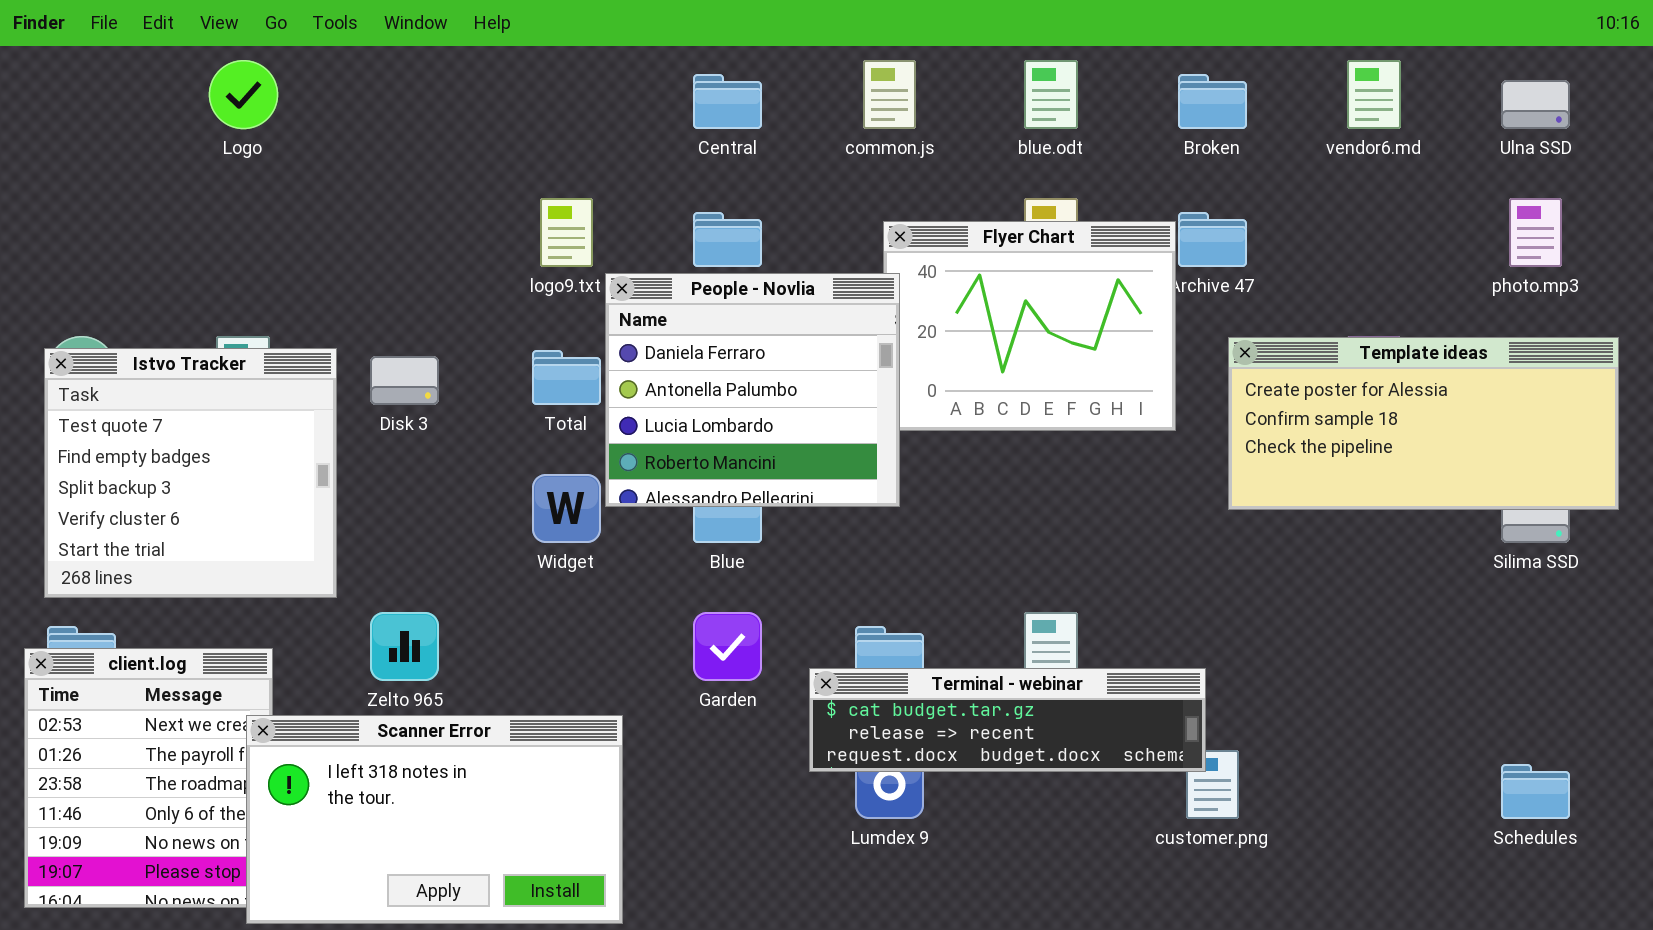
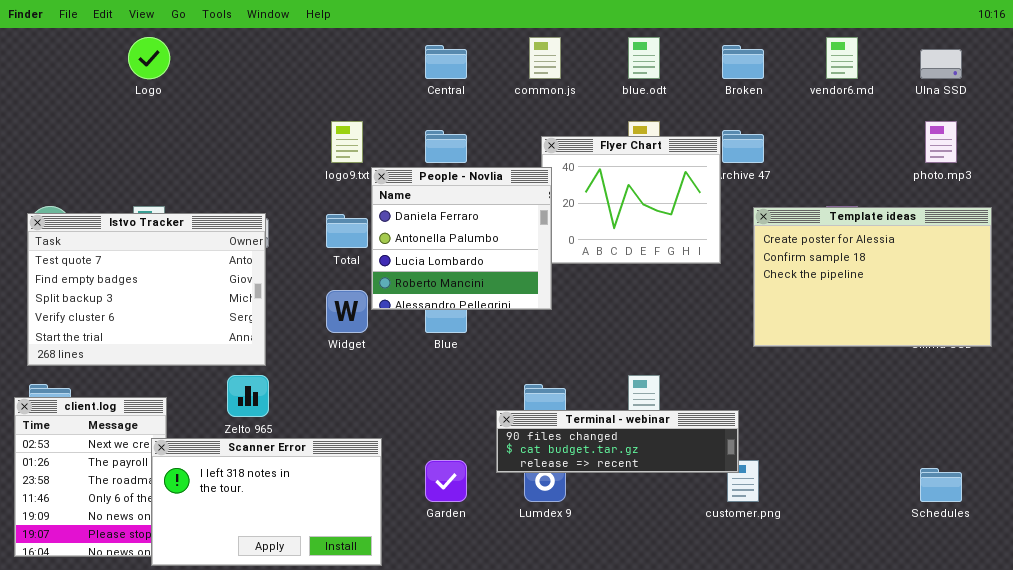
Template ideas: [1228,337,1619,510] -> [753,207,992,347], resized
Istvo Tracker: [44,348,337,598] -> [27,213,266,366], resized
Garden: [693,612,762,681] -> [425,460,467,502], moved
Terminal - webinar: [809,668,1206,772] -> [496,410,739,473], scrolled up 1 row

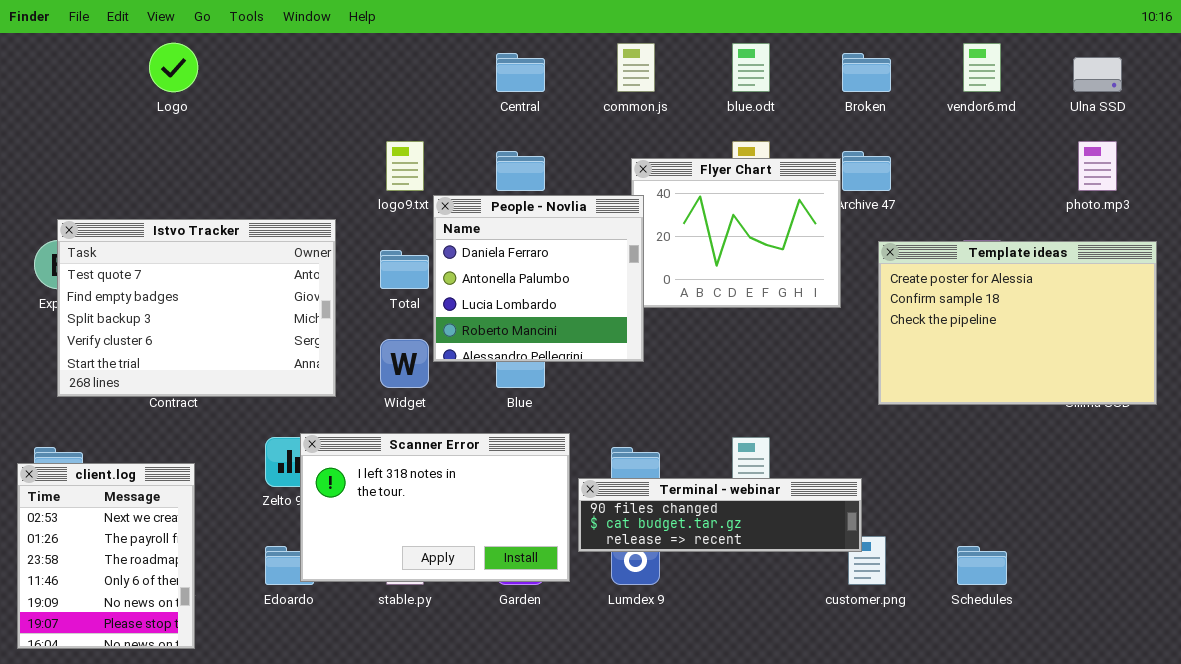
Istvo Tracker: [27,213,266,366] -> [57,219,336,397], moved
Scanner Error: [151,438,382,566] -> [300,433,570,582], moved
Schedules: [920,468,962,502] -> [957,546,1007,585], moved

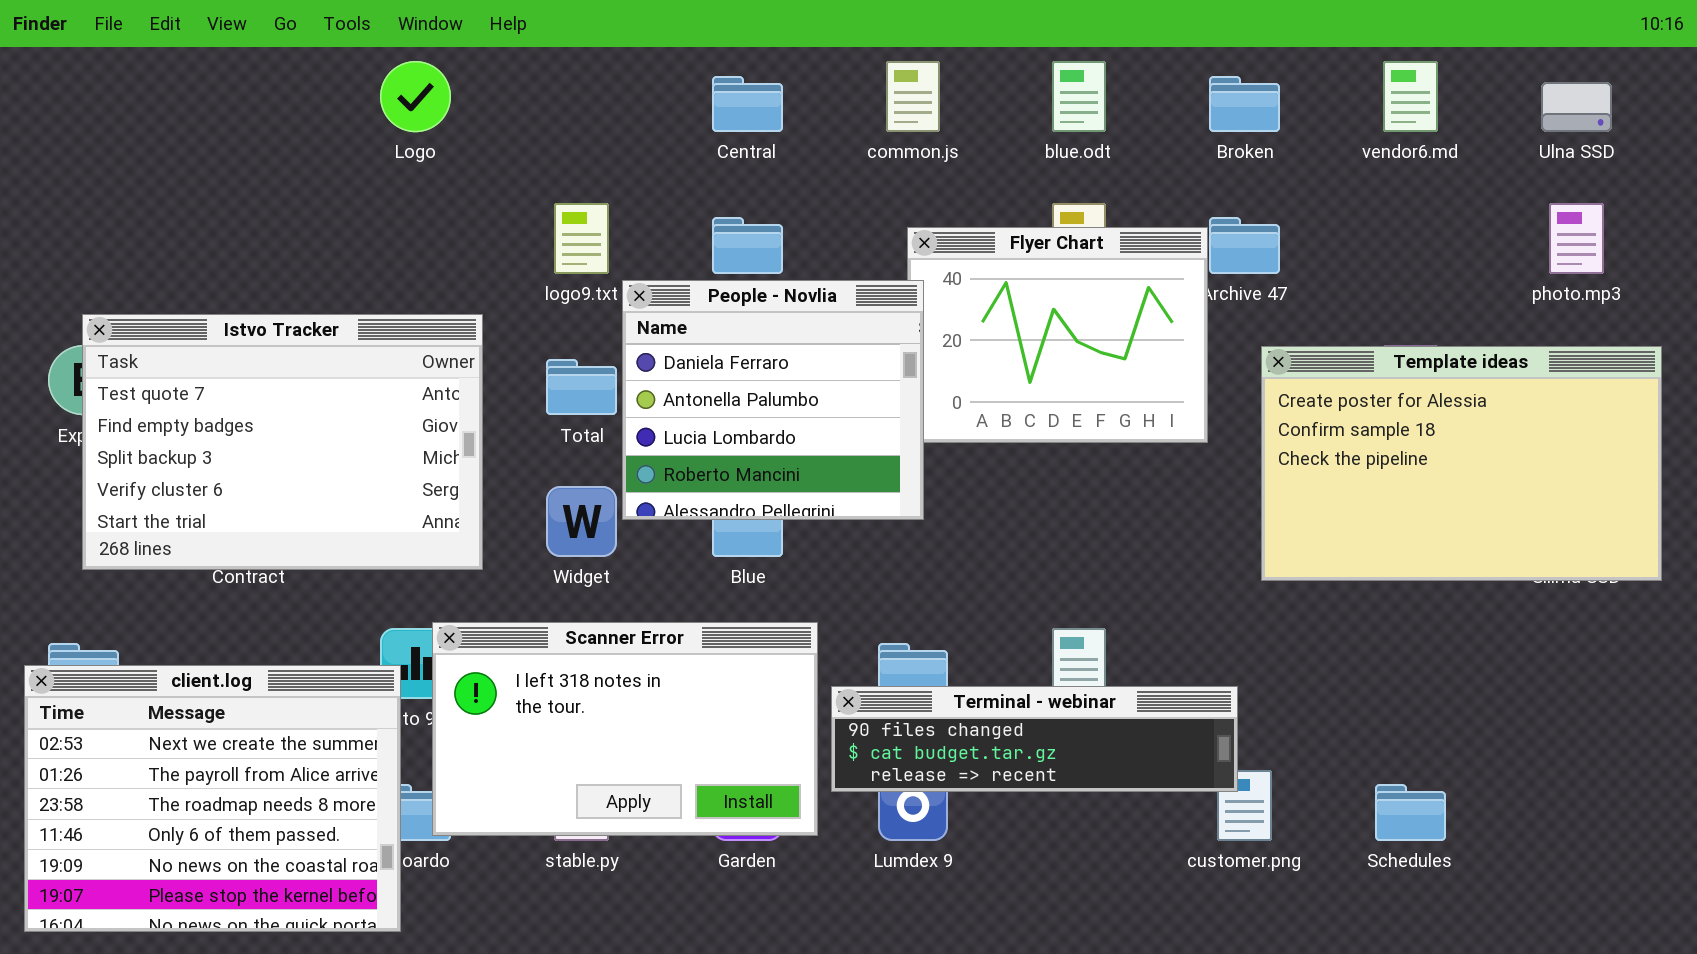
Logo: [149,43,198,92] -> [380,61,451,132], moved
client.log: [17,463,195,649] -> [24,665,401,932], resized

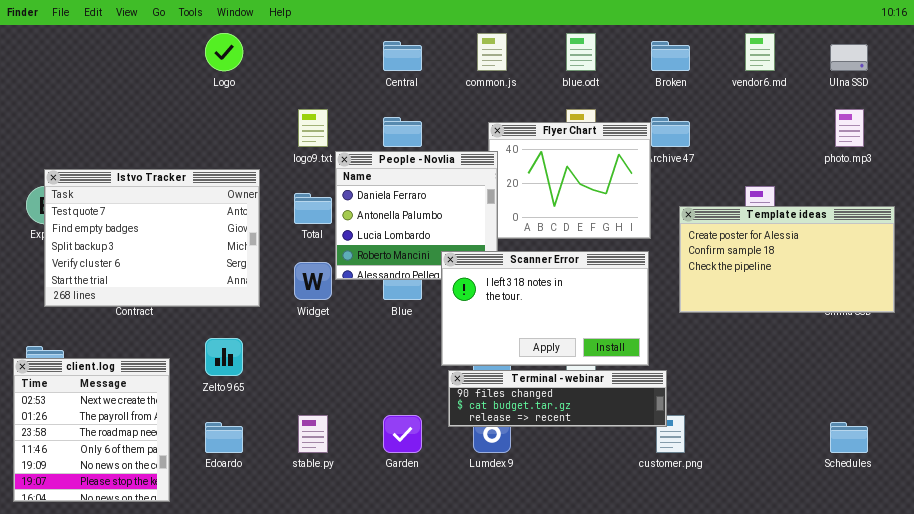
Template ideas: [1261,346,1662,581] -> [679,206,895,313], resized
Scanner Error: [432,622,818,836] -> [441,251,649,366], moved
client.log: [24,665,401,932] -> [13,358,170,502], resized
Schedules: [1375,784,1446,841] -> [830,422,868,453], moved

